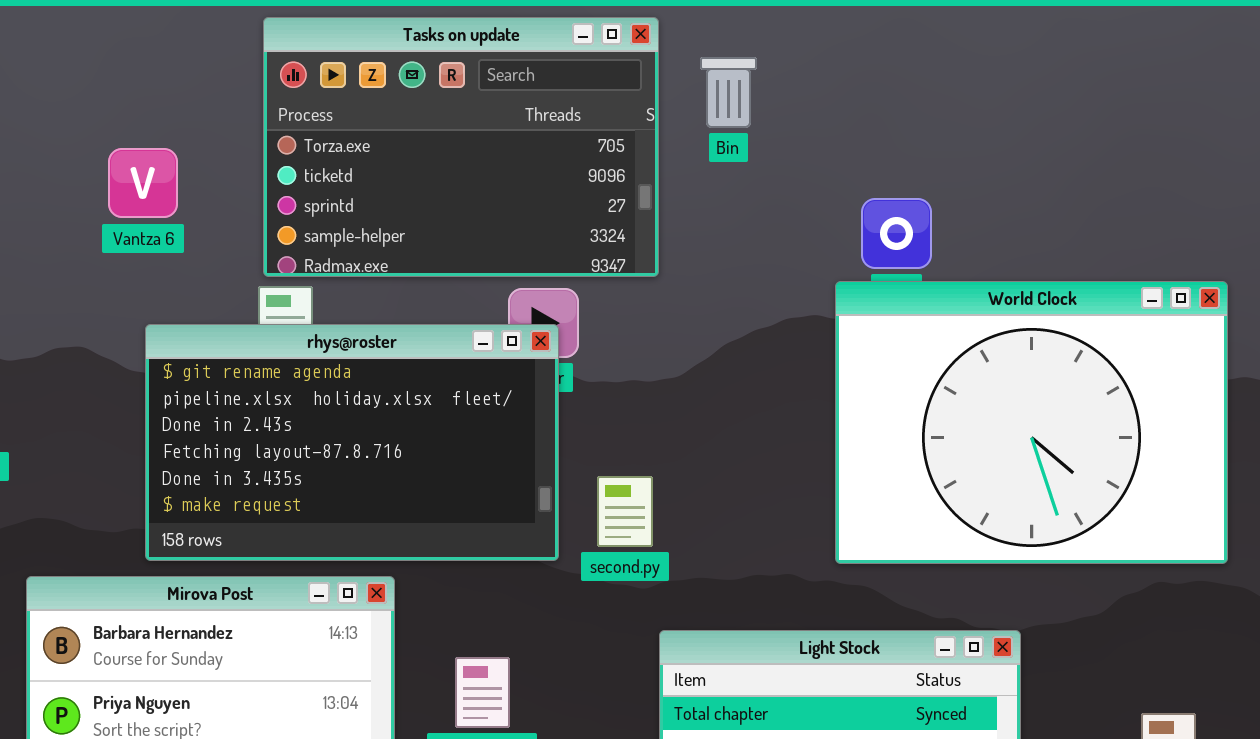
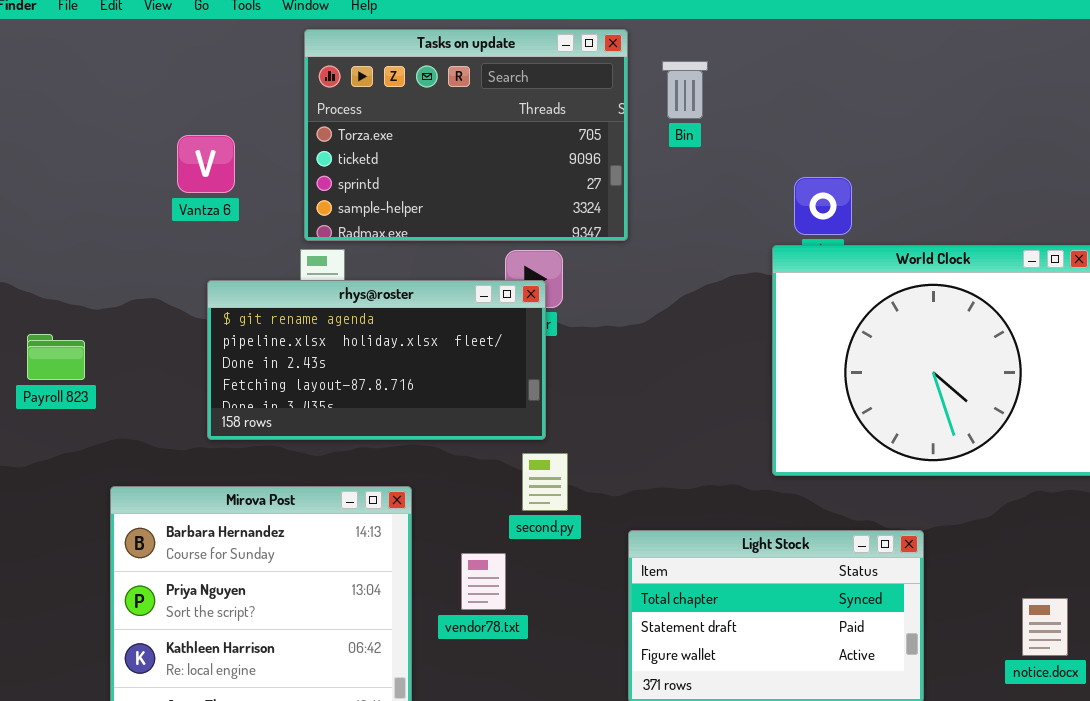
rhys@roster: [145,324,559,561] -> [207,280,546,440], resized
second.py: [597,476,653,547] -> [522,453,568,511], moved

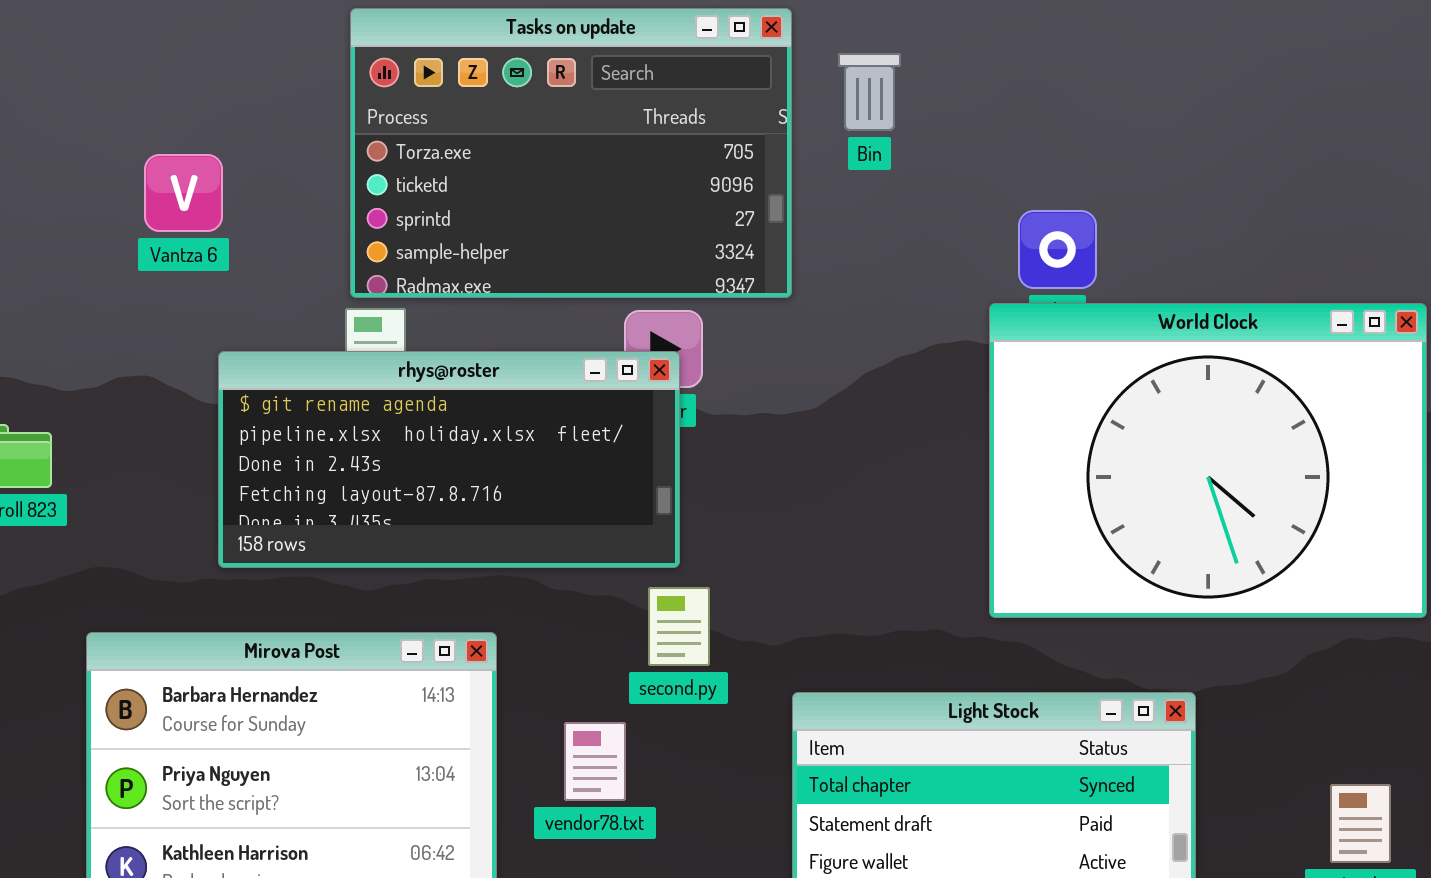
Vantza 6: [177,135,235,193] -> [144,154,223,232], moved

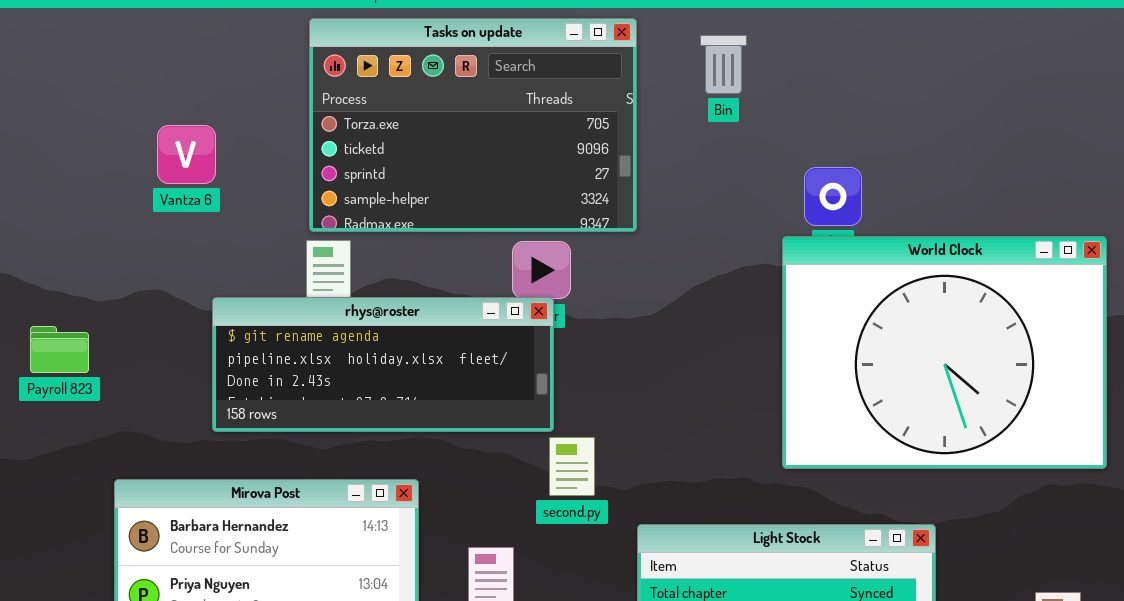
Bin: [838,53,901,131] -> [700,35,747,94], moved
rhys@roster: [218,351,680,568] -> [212,297,554,432], resized
second.py: [648,587,710,666] -> [549,437,595,496], moved

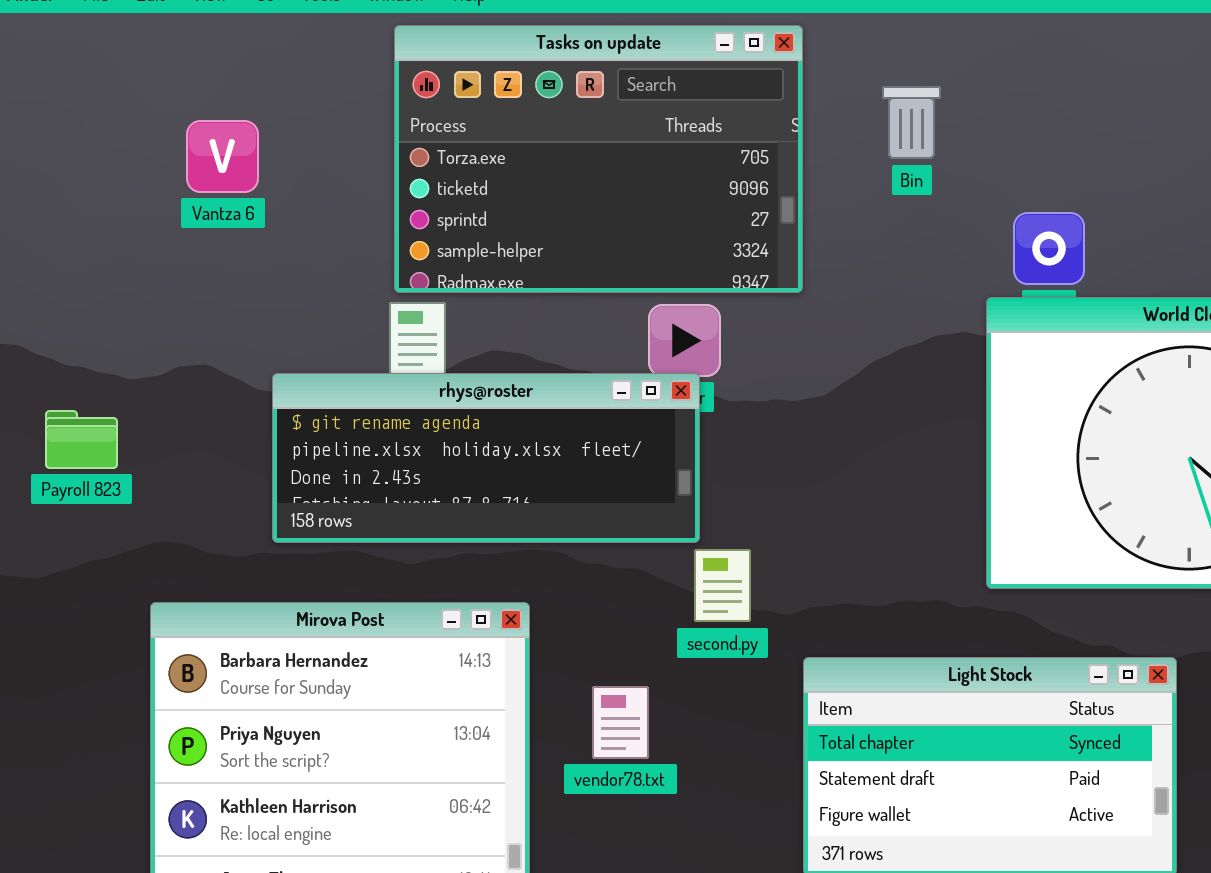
Bin: [700,35,747,94] -> [882,86,941,159], moved
Vantza 6: [157,125,216,184] -> [186,120,259,193], moved

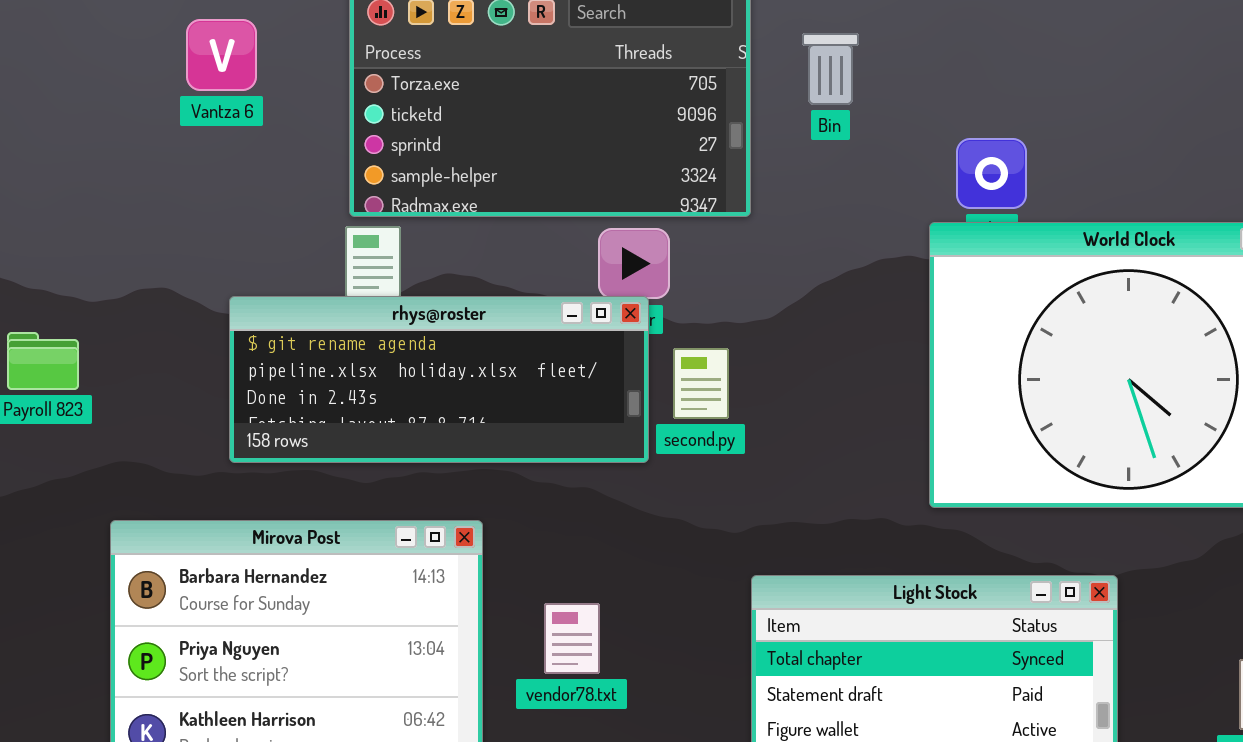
Bin: [882,86,941,159] -> [802,33,859,105], moved
Vantza 6: [186,120,259,193] -> [186,19,257,91], moved
second.py: [694,549,751,622] -> [673,348,729,419], moved

